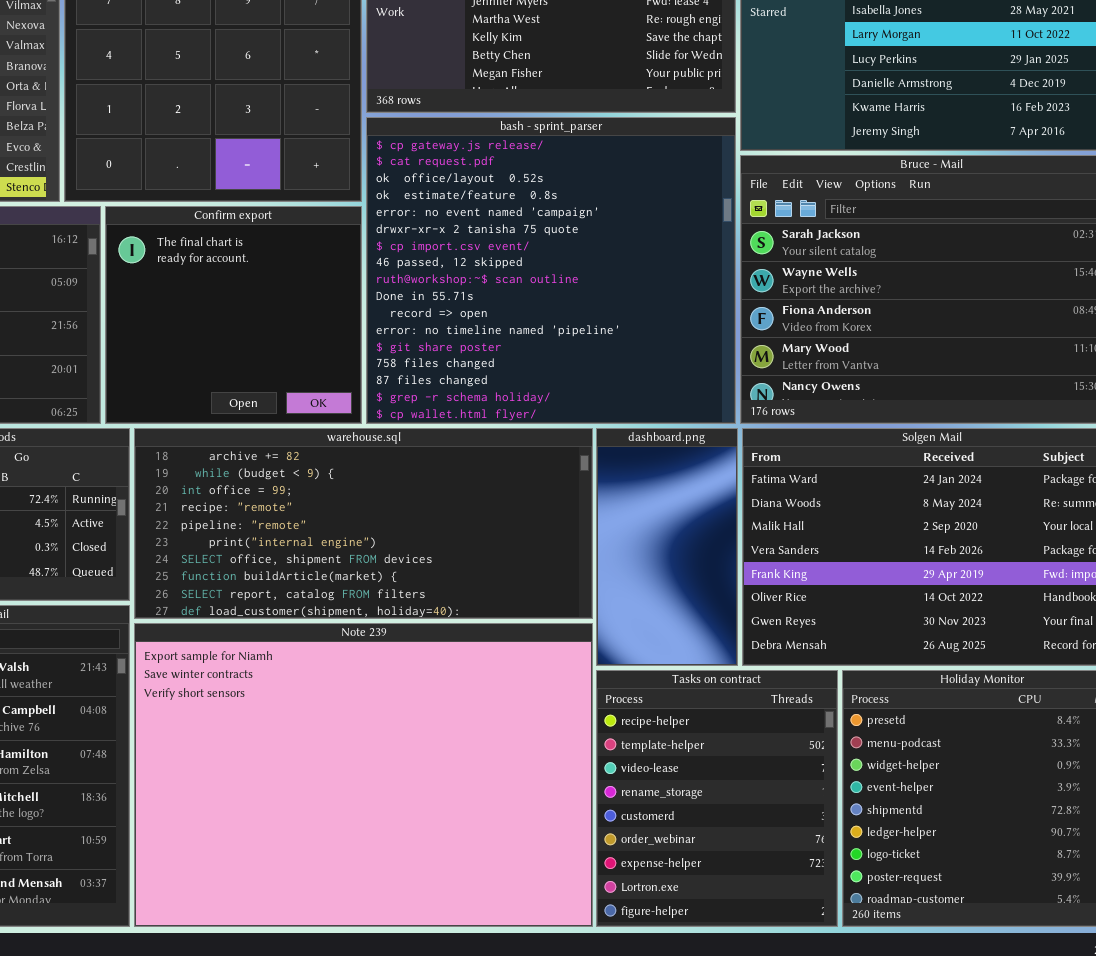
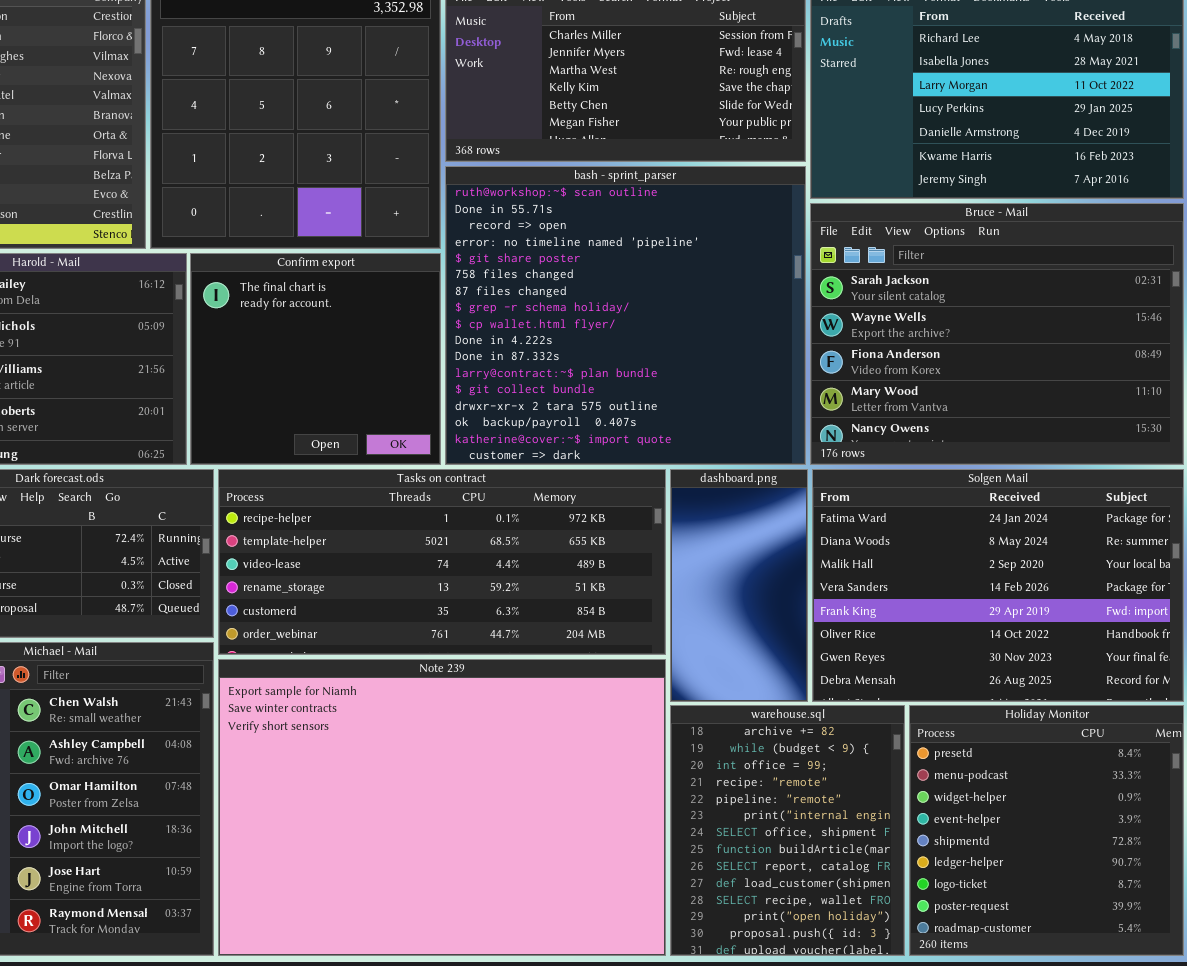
bash - sprint_parser: [366,117,736,424] -> [445,166,806,465], scrolled down 8 rows
warehouse.sql: [134,428,593,619] -> [670,705,905,956], moved, resized
Tasks on contract: [596,670,838,927] -> [218,469,666,655], moved, resized

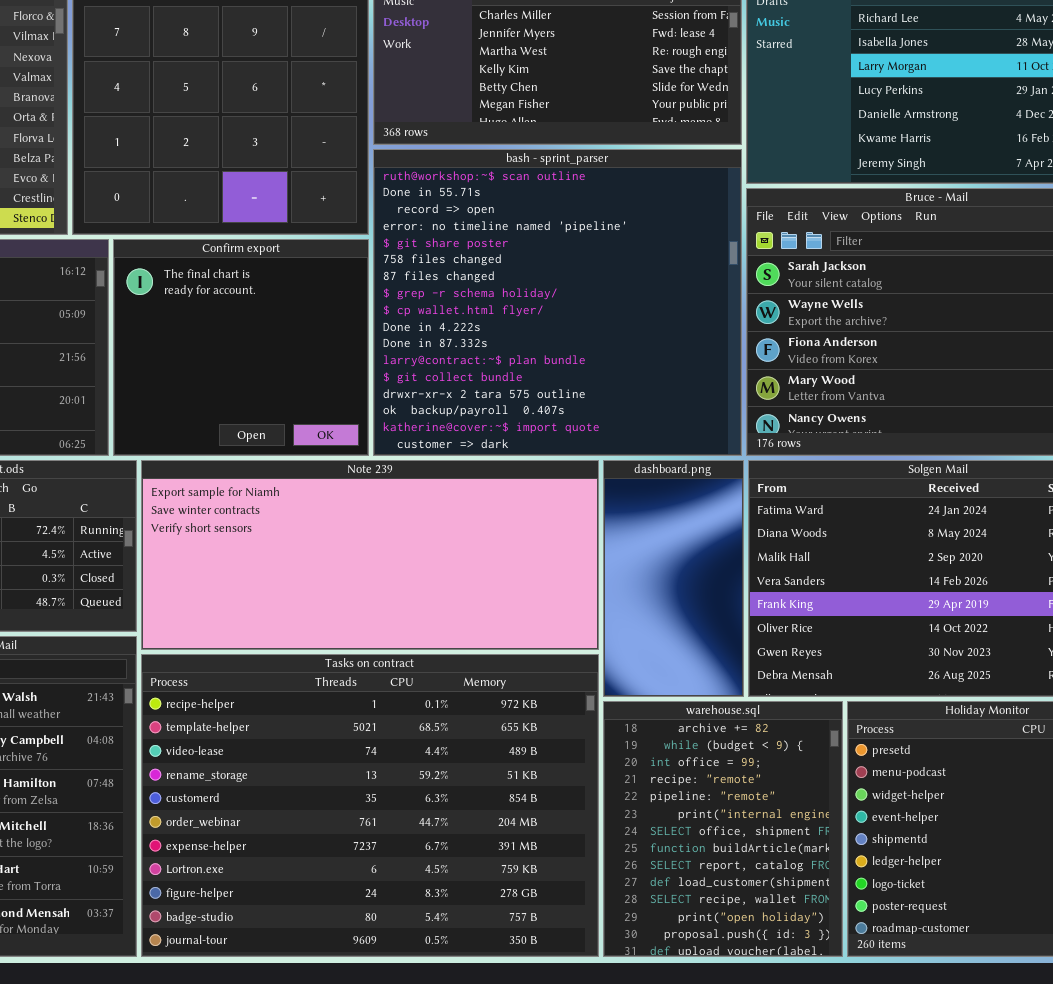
Tasks on contract: [218,469,666,655] -> [141,654,599,957], moved, resized
Note 239: [218,659,666,956] -> [141,460,599,650], moved, resized

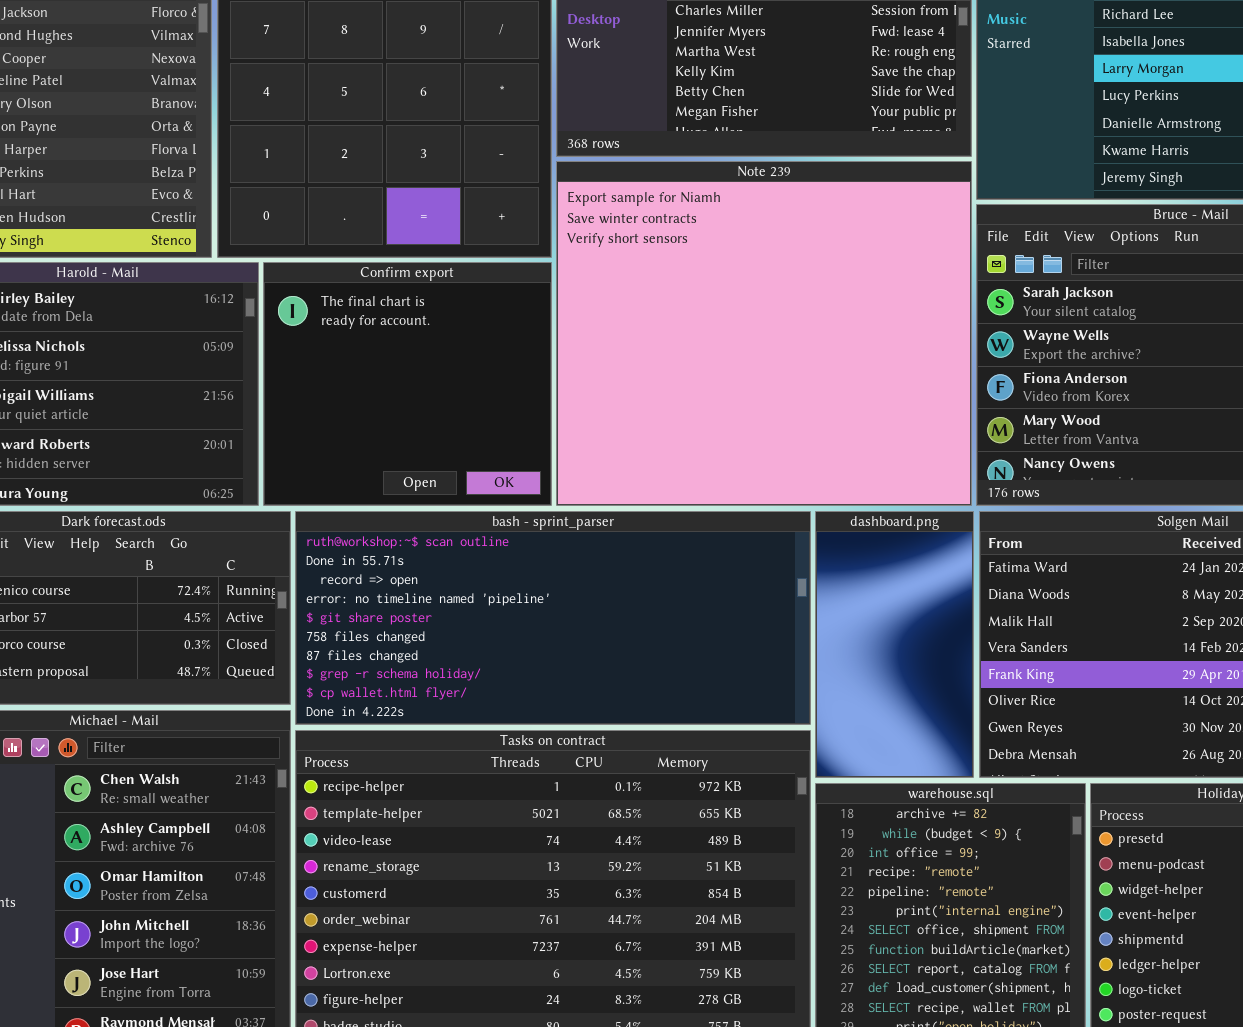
bash - sprint_parser: [373,149,742,456] -> [295,511,811,725], moved, resized
Note 239: [141,460,599,650] -> [556,161,972,506], moved, resized

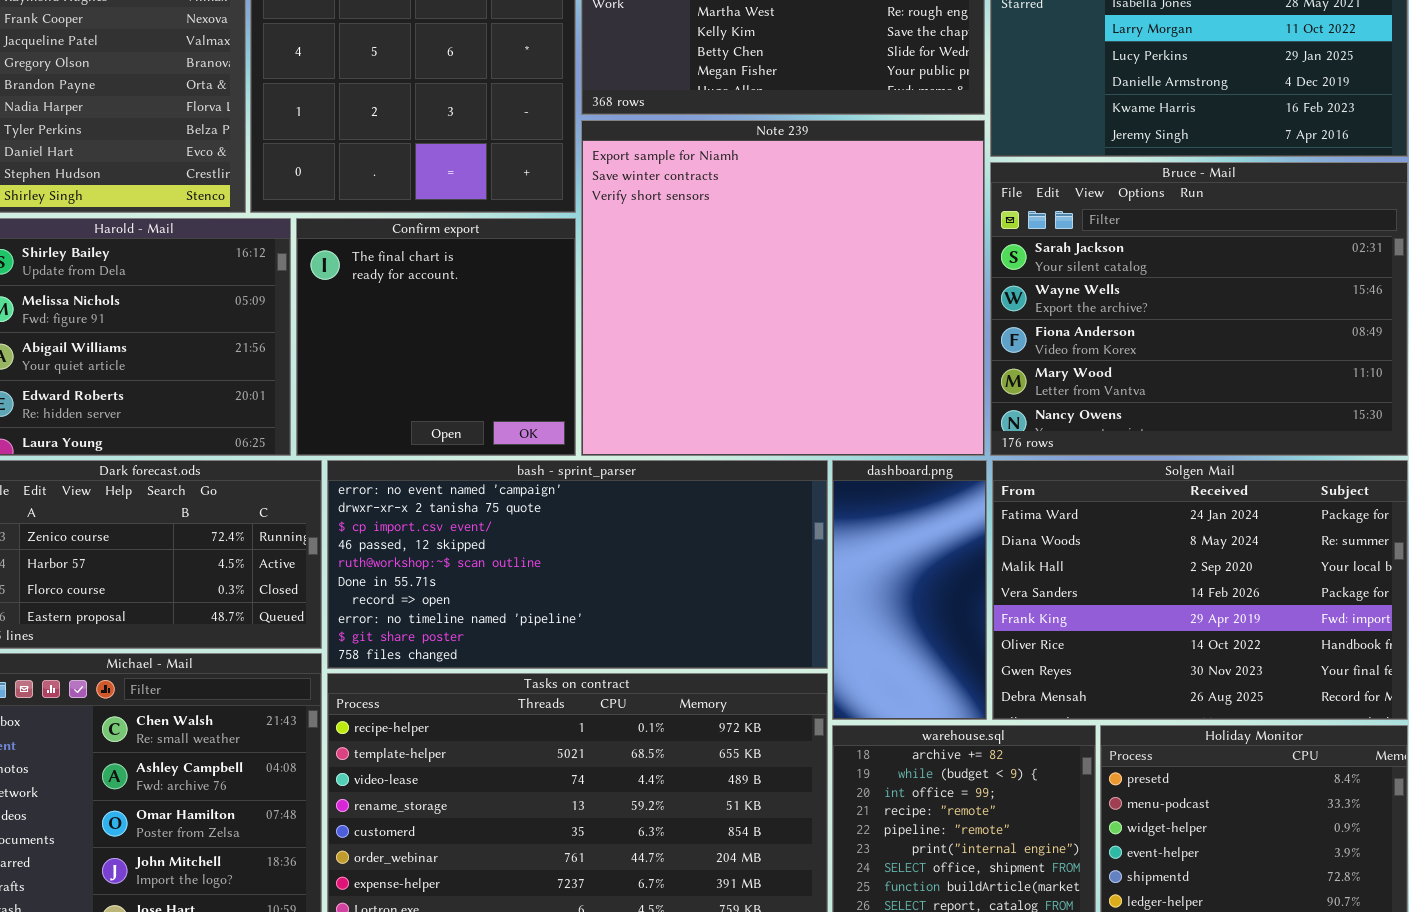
bash - sprint_parser: [295,511,811,725] -> [327,460,828,669], scrolled up 4 rows

